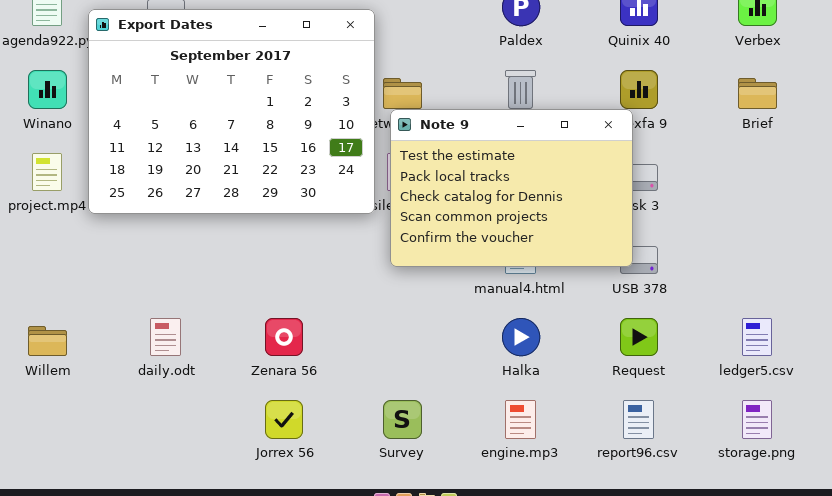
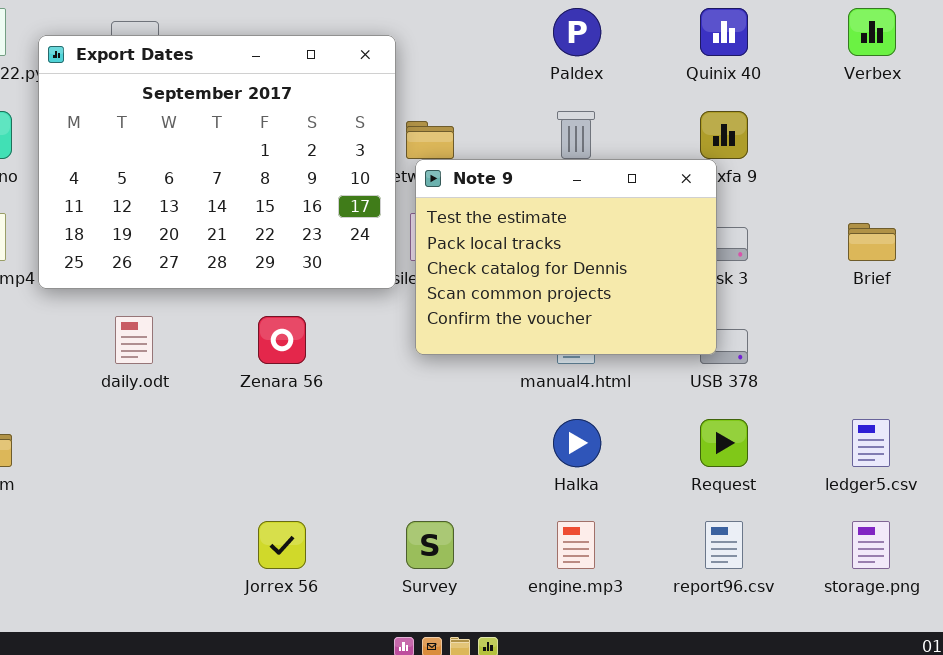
Brief: [738,78,777,109] -> [848,223,896,261], moved
daily.odt: [150,318,181,356] -> [115,316,153,364], moved
Zenara 56: [265,318,303,356] -> [258,316,306,364], moved

